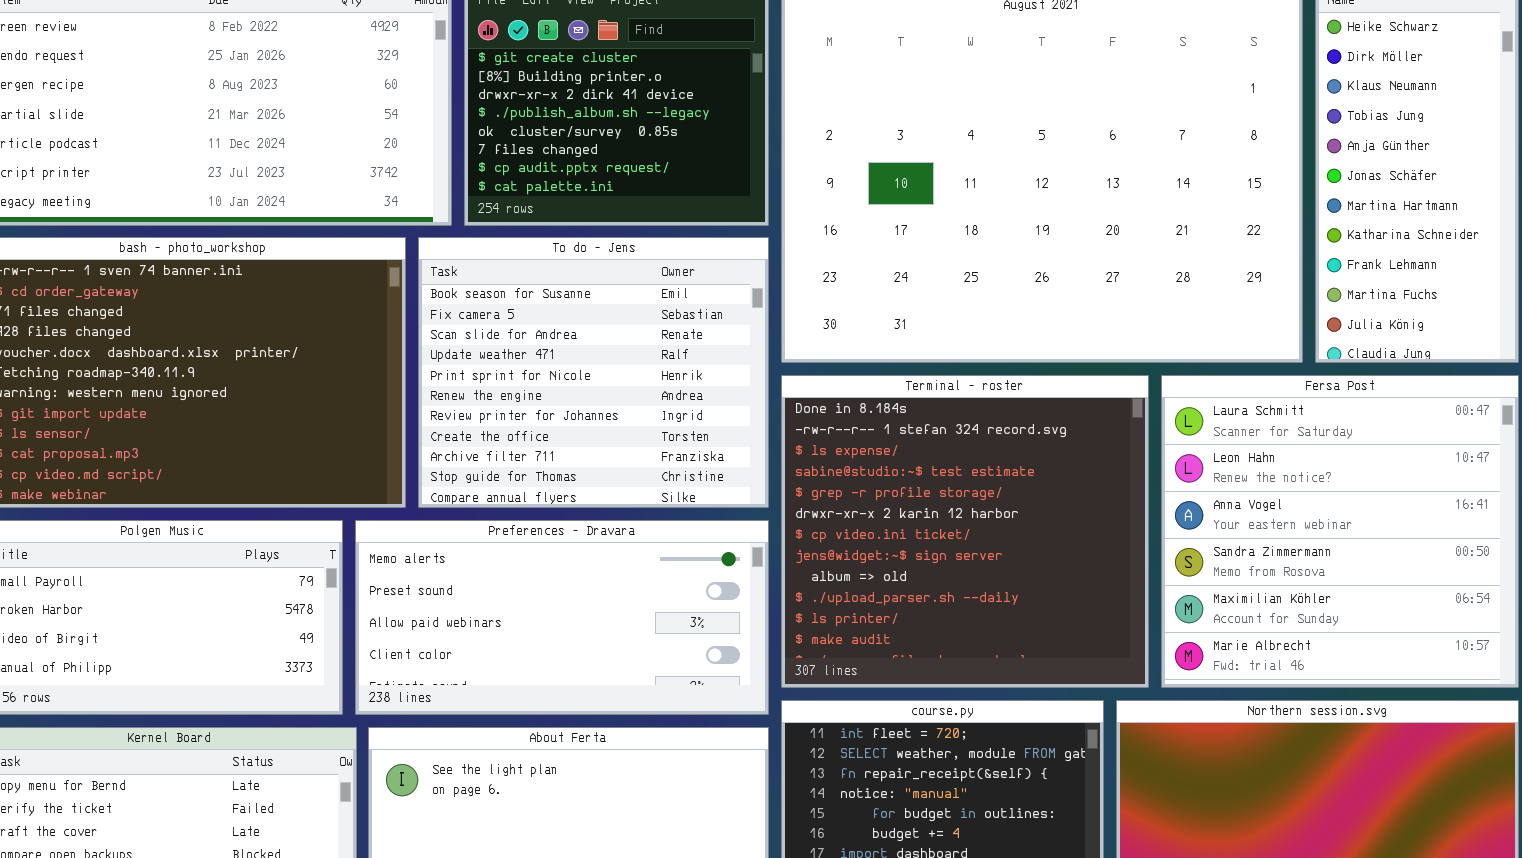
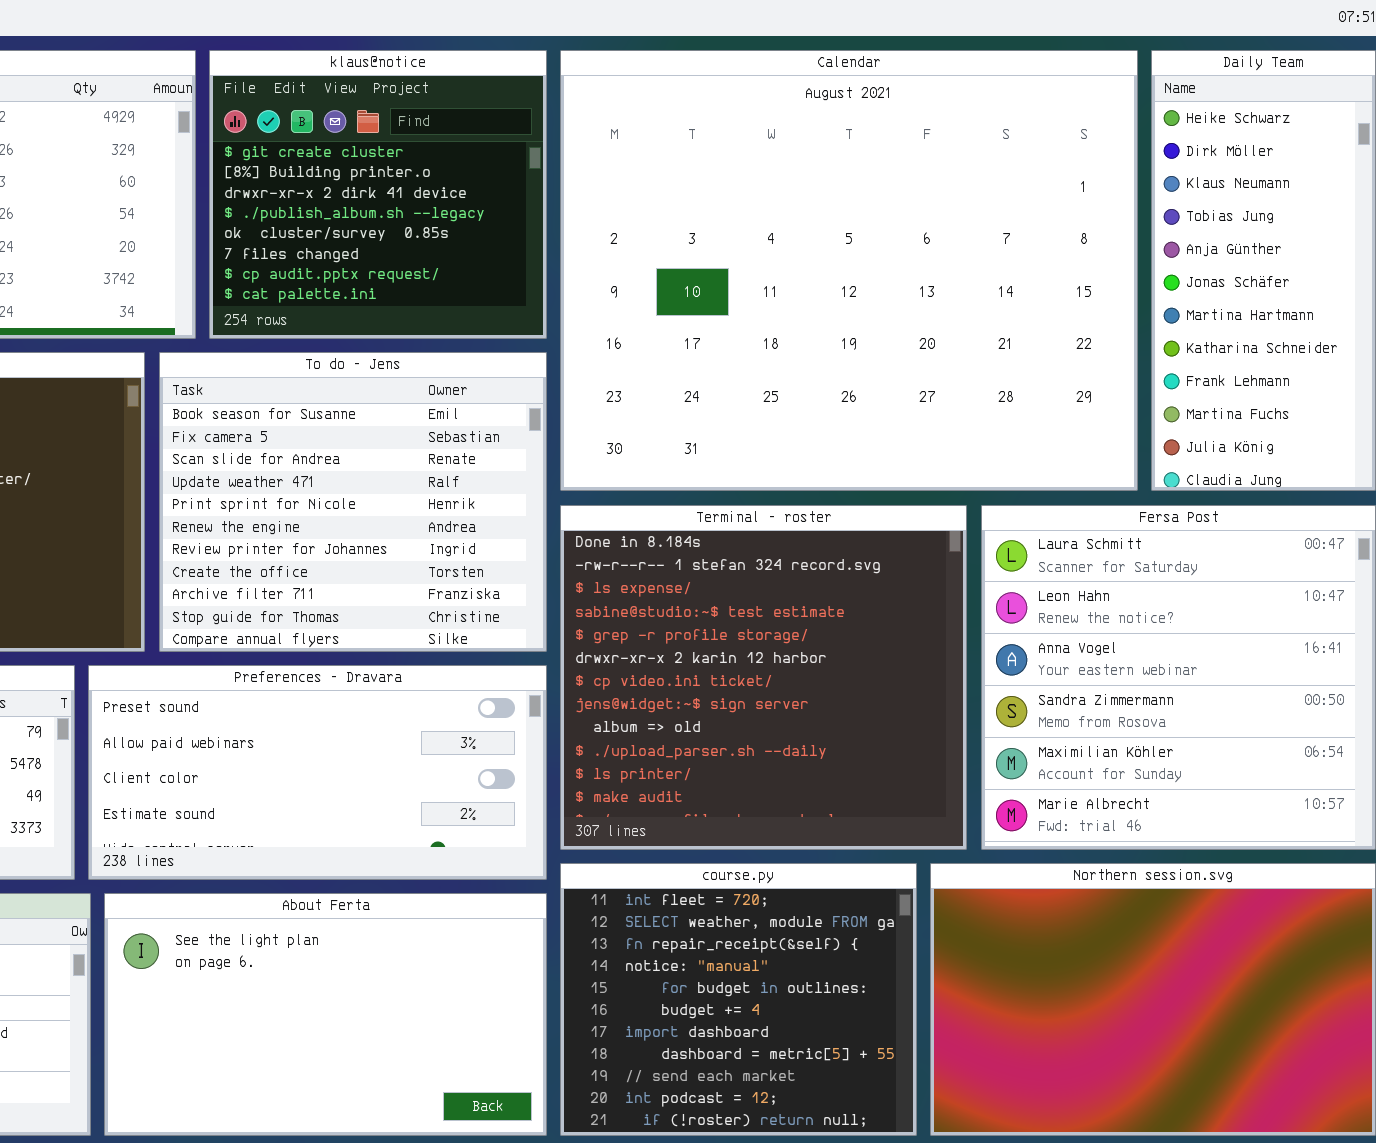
Preferences - Dravara: [355,520,769,715] -> [88,665,547,880], scrolled down 1 row

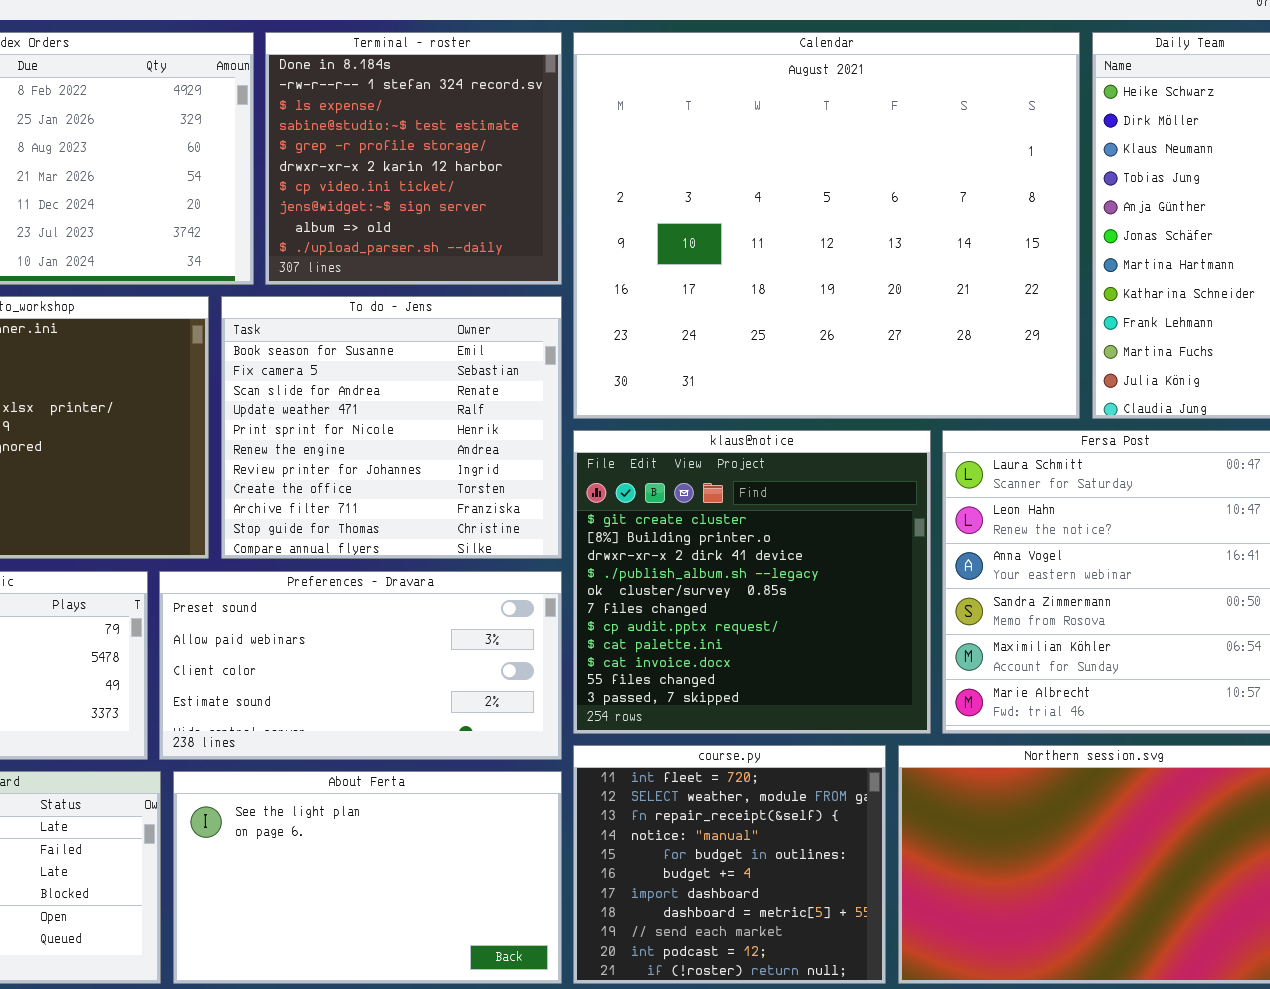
klaus@notice: [209,50,547,339] -> [573,430,931,734], moved, resized
Terminal - roster: [560,505,967,850] -> [265,32,562,285], moved, resized

